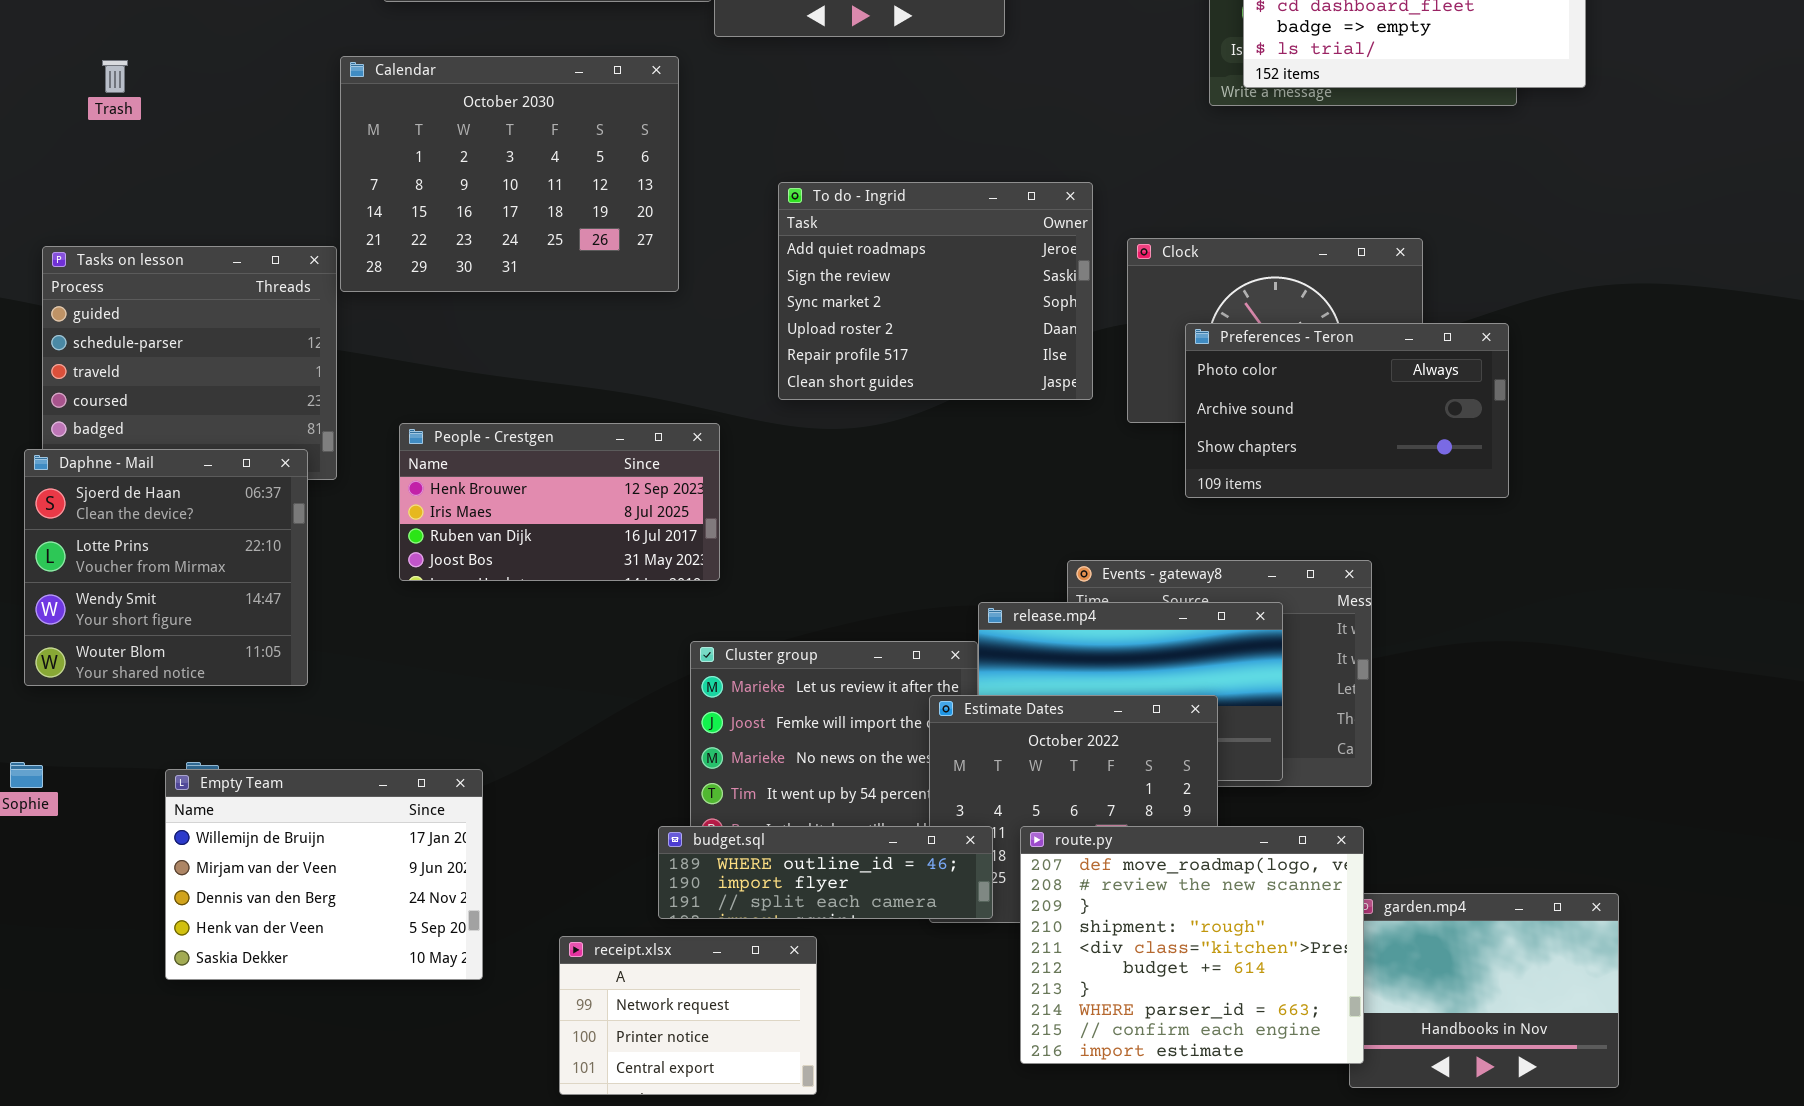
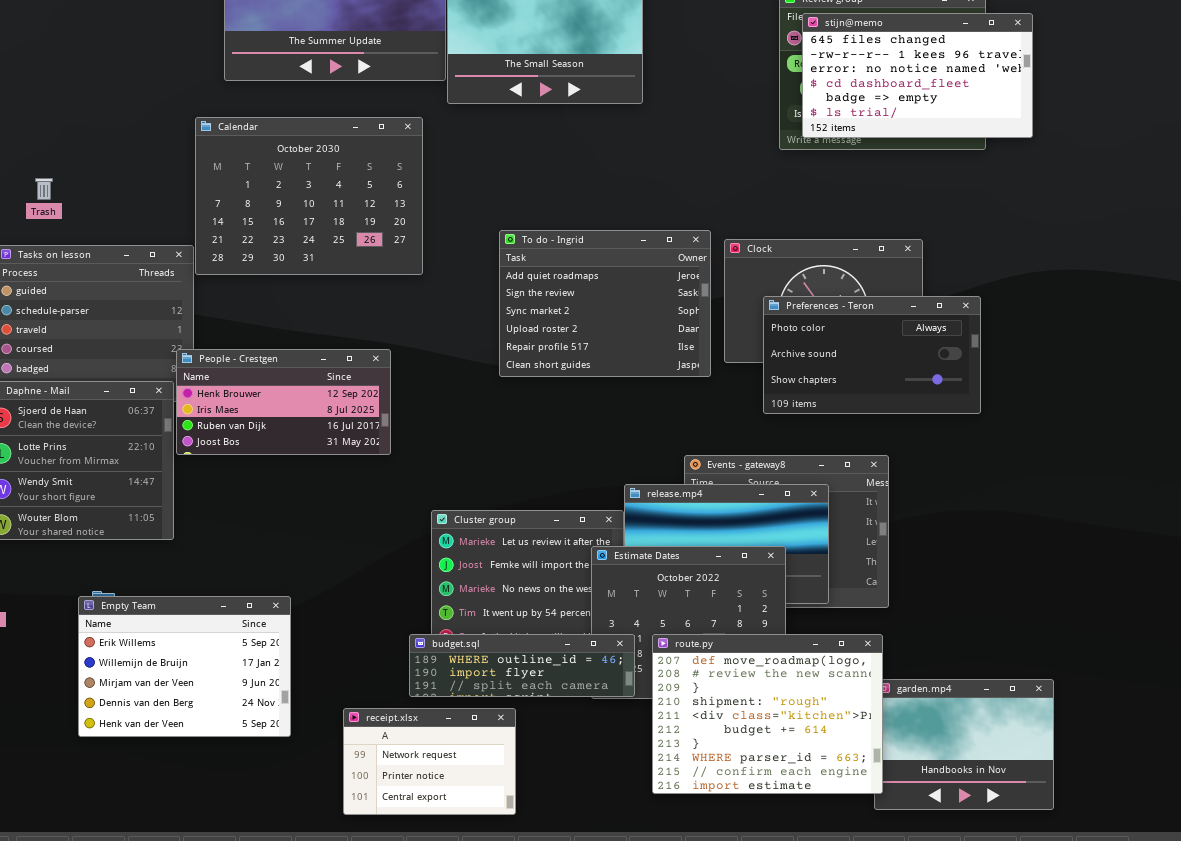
Trash: [102,60,128,93] -> [35,178,53,200], moved
To do - Ingrid: [778,182,1093,400] -> [499,230,711,377], moved
People - Crestgen: [399,423,720,581] -> [176,349,391,455], moved
Empty Team: [165,769,483,980] -> [78,596,291,737], scrolled up 1 row

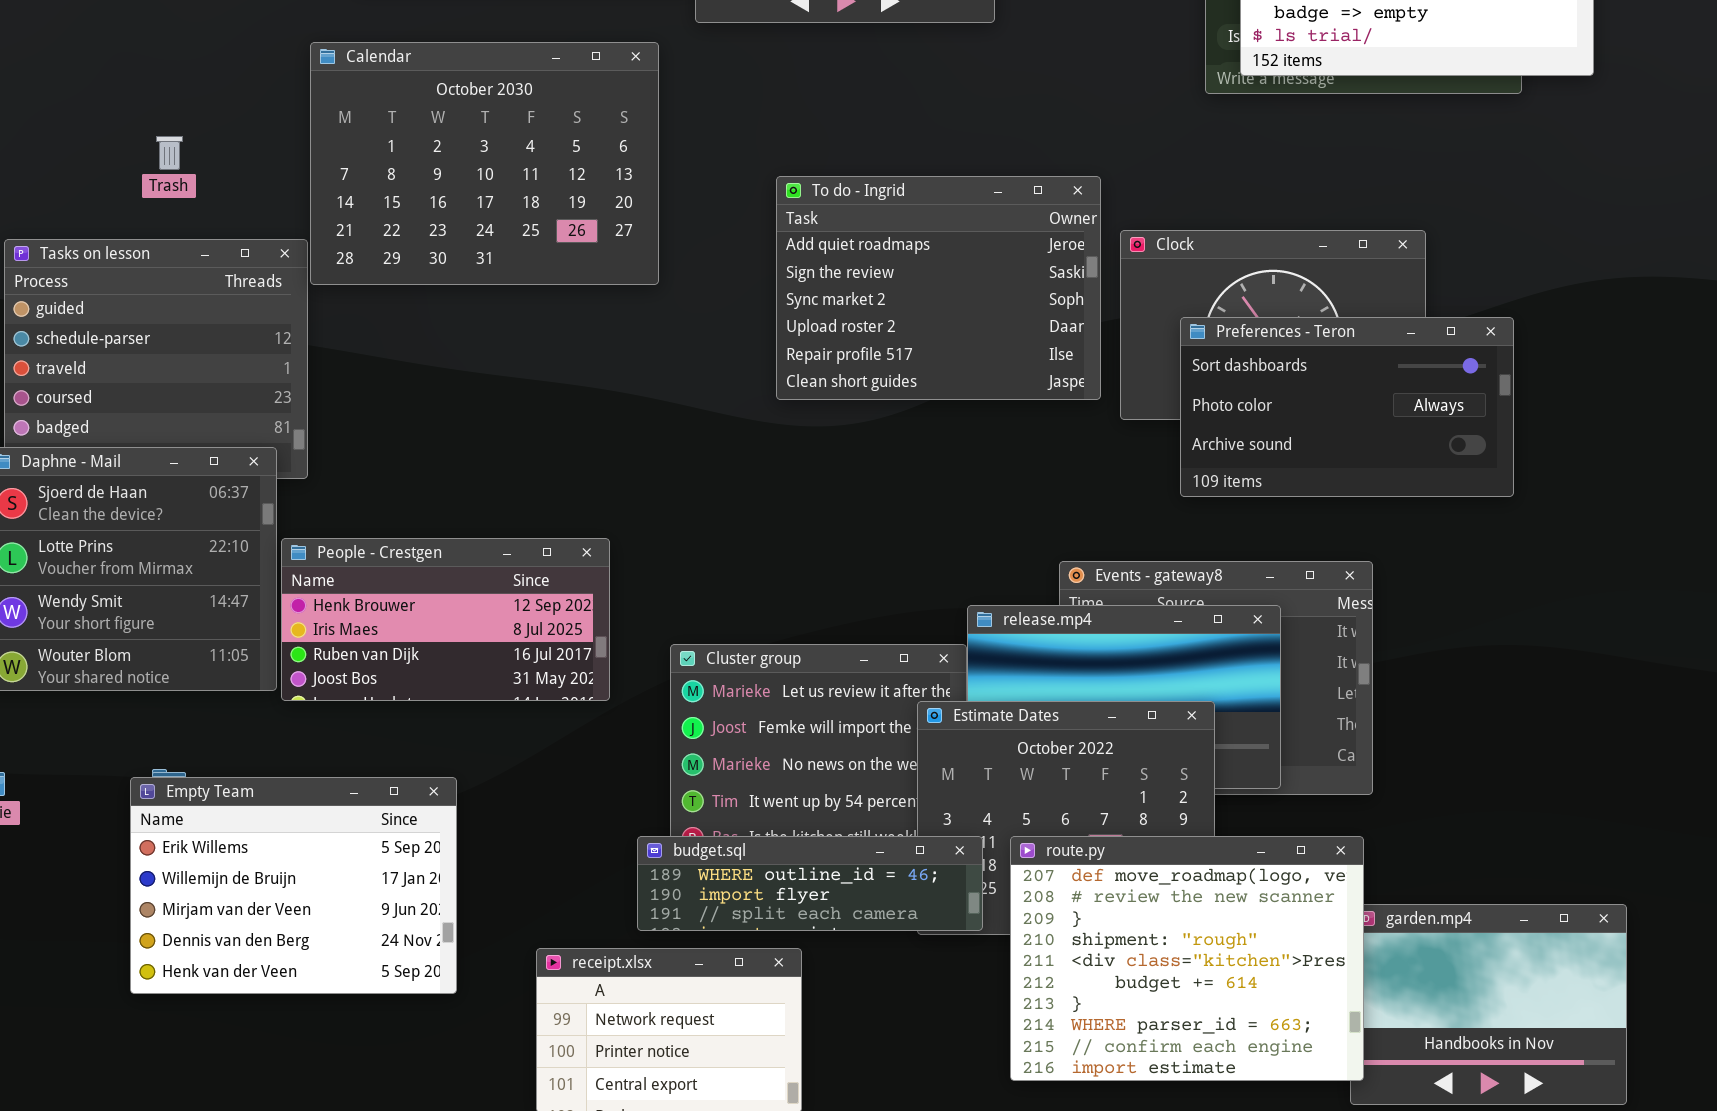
Trash: [35,178,53,200] -> [156,136,183,170], moved
To do - Ingrid: [499,230,711,377] -> [776,176,1101,400], moved
Preferences - Teron: [763,296,981,414] -> [1180,317,1514,497], scrolled up 1 row
People - Crestgen: [176,349,391,455] -> [281,538,610,701], moved

